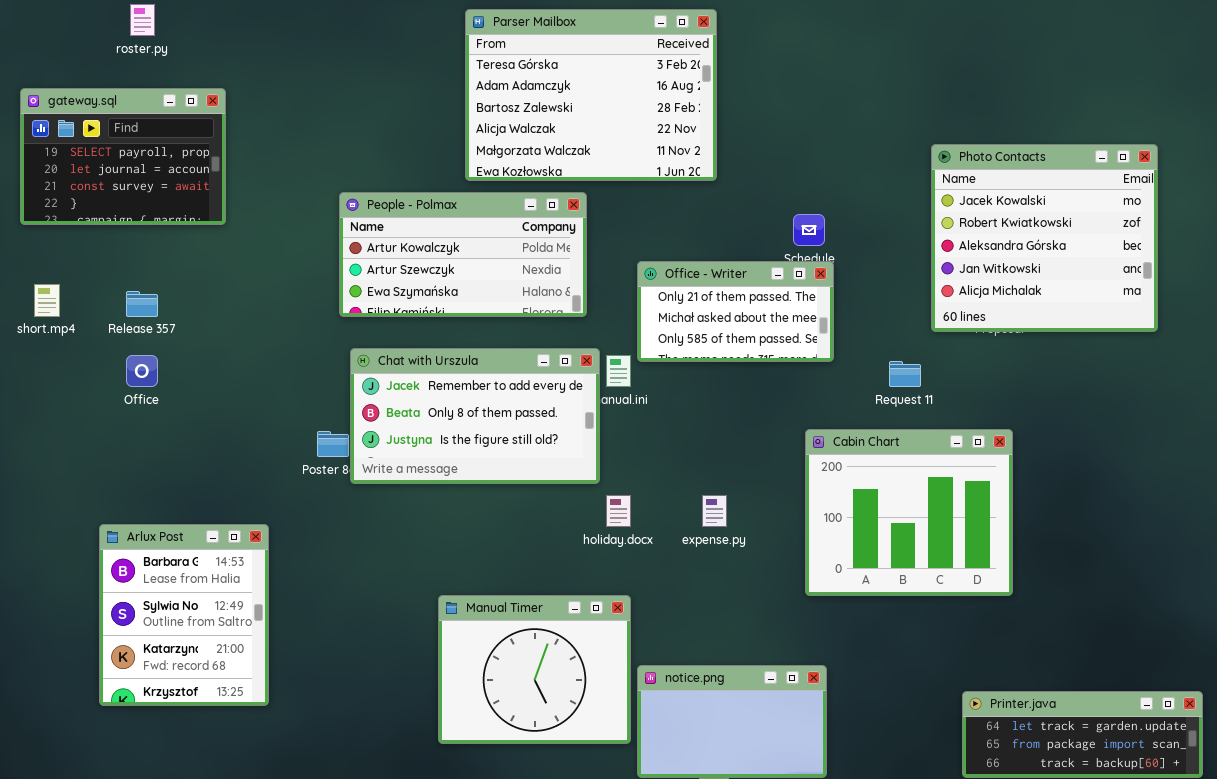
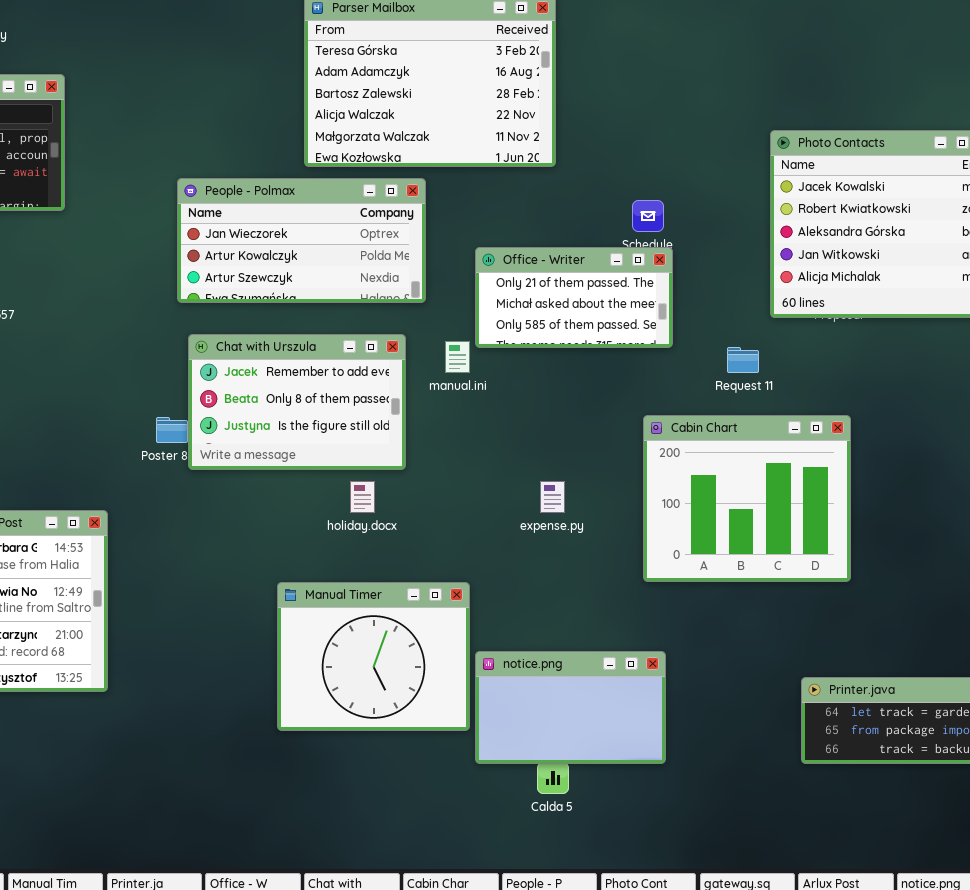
People - Polmax: [339,192,587,317] -> [177,178,426,303], scrolled up 1 row
Chat with Urszula: [350,348,600,484] -> [188,334,406,470], resized
holiday.docx: [606,495,631,527] -> [350,481,375,513], moved

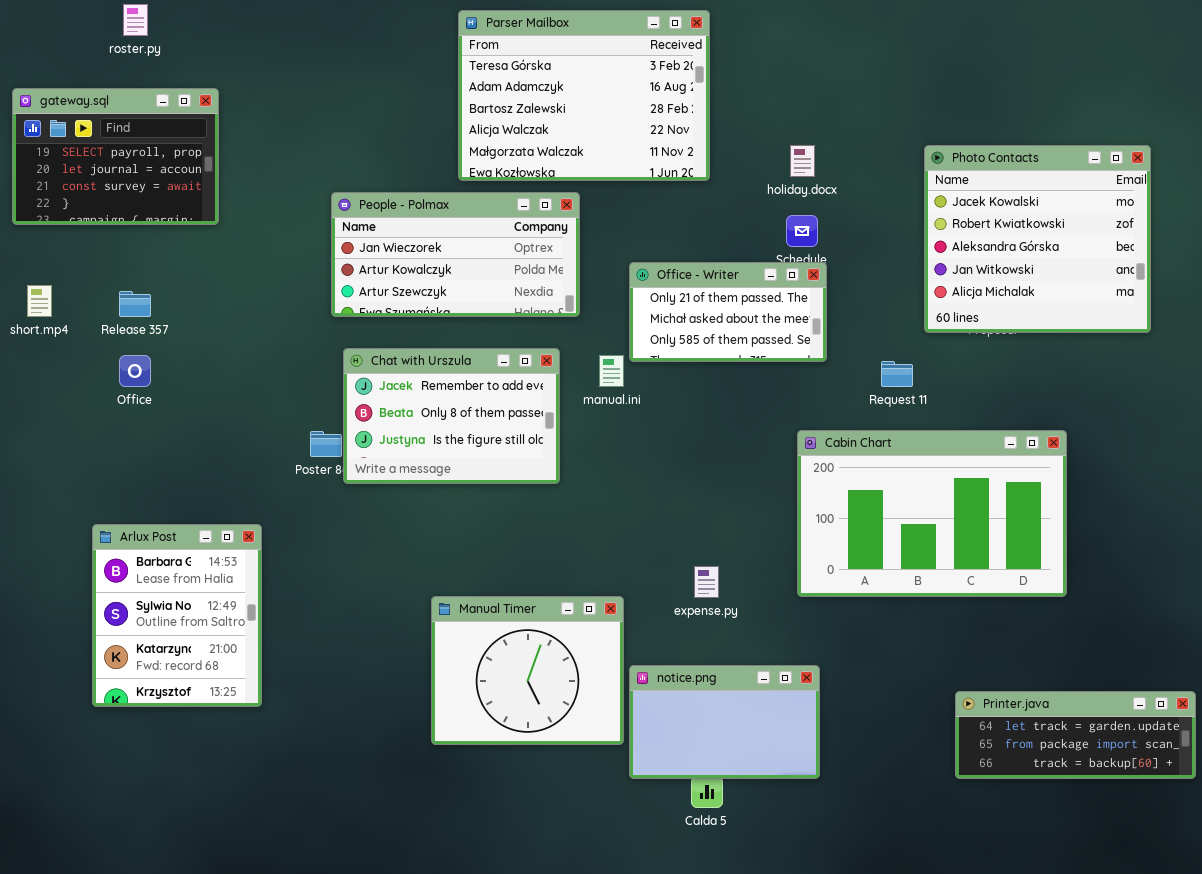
Cabin Chart: [643,415,851,582] -> [797,430,1067,597], resized
holiday.docx: [350,481,375,513] -> [790,145,815,177], moved
expense.py: [540,481,565,513] -> [694,566,719,598], moved

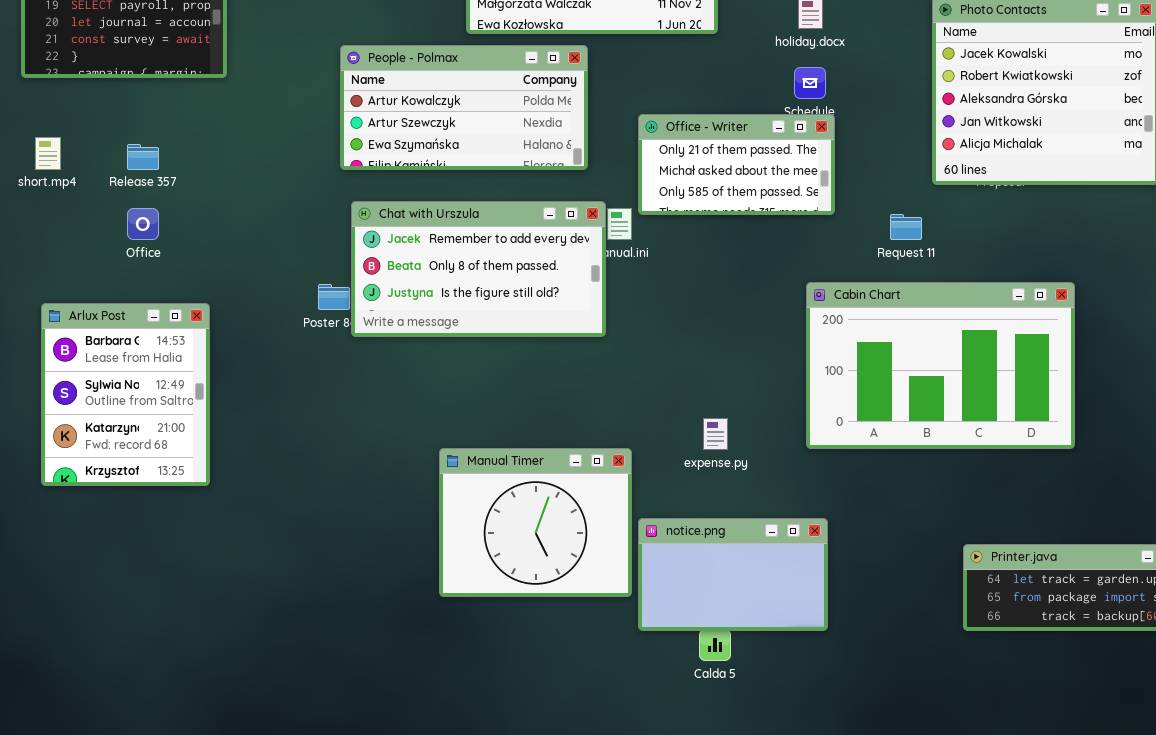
People - Polmax: [331,192,580,317] -> [340,45,588,170], scrolled down 1 row
Chat with Urszula: [343,348,560,484] -> [351,201,606,337], resized
Arlux Post: [92,524,262,707] -> [41,303,210,486], moved

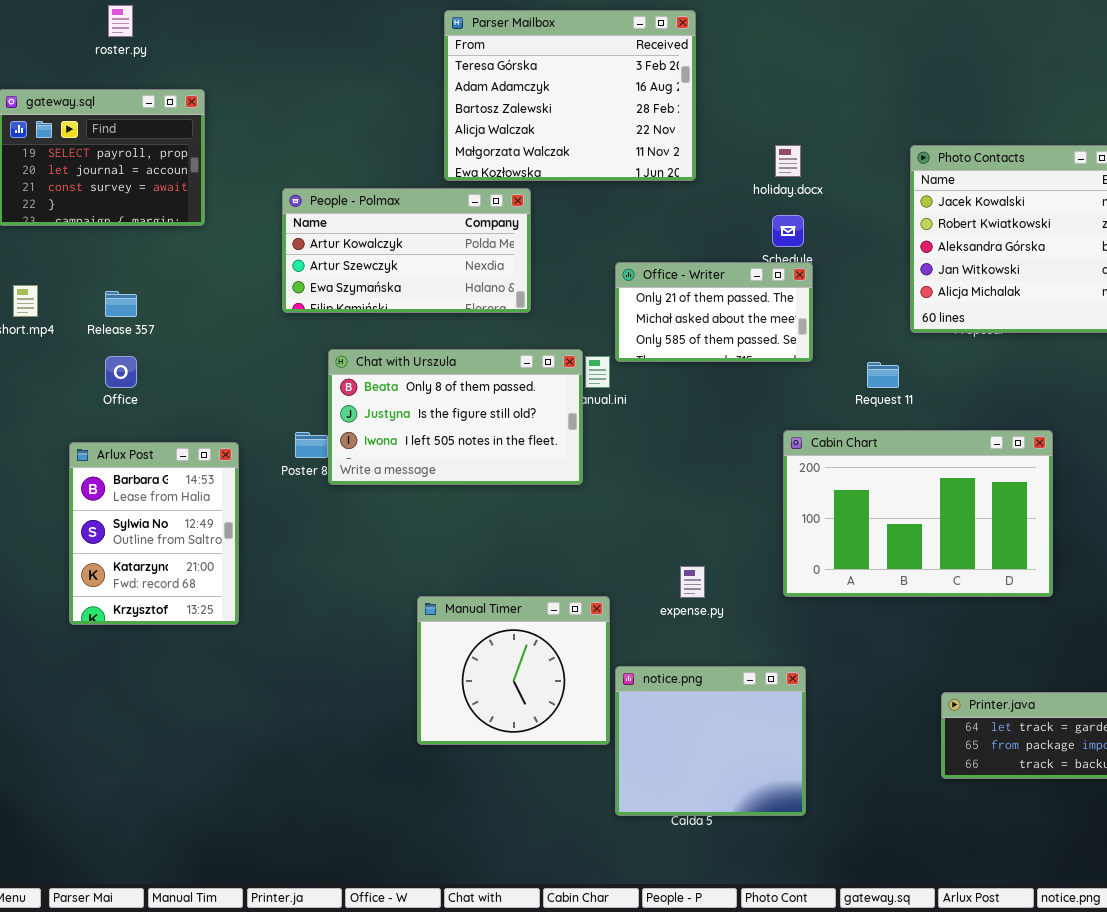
People - Polmax: [340,45,588,170] -> [282,188,531,313], moved
Chat with Urszula: [351,201,606,337] -> [328,349,583,485], scrolled down 1 row
Arlux Post: [41,303,210,486] -> [69,442,239,625], moved
notice.png: [638,518,828,631] -> [615,666,806,816], resized

